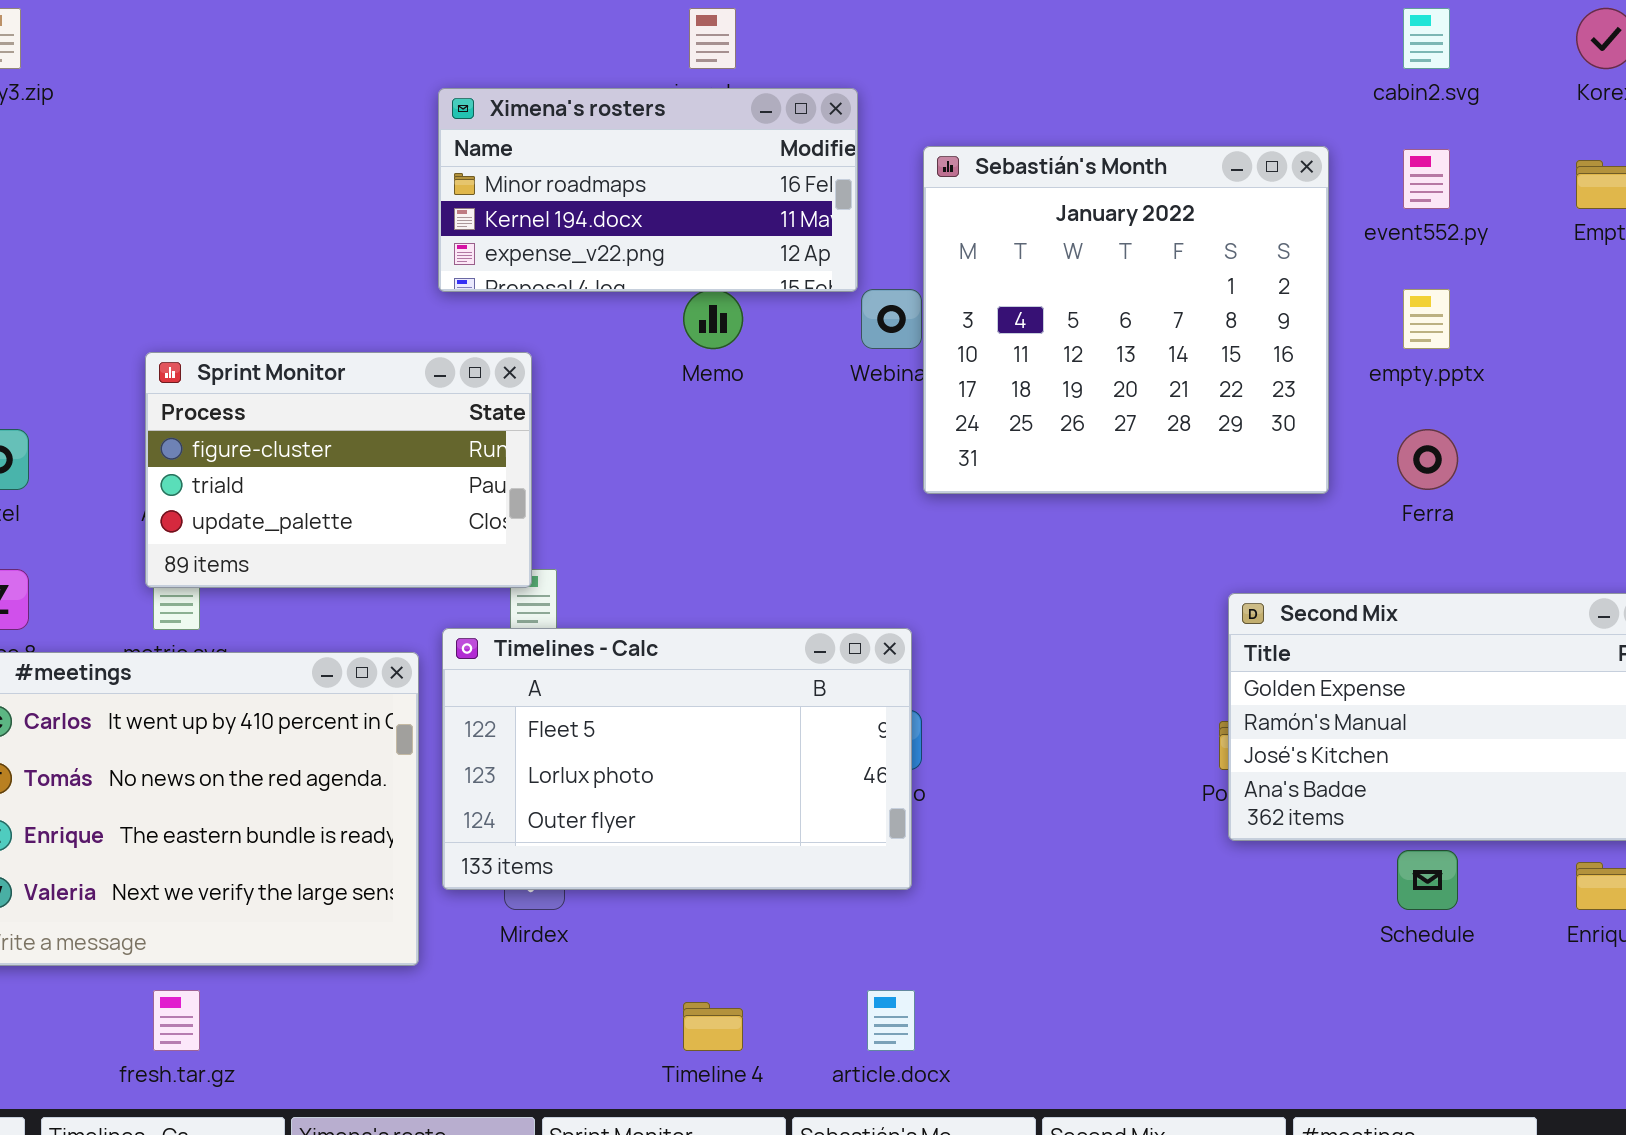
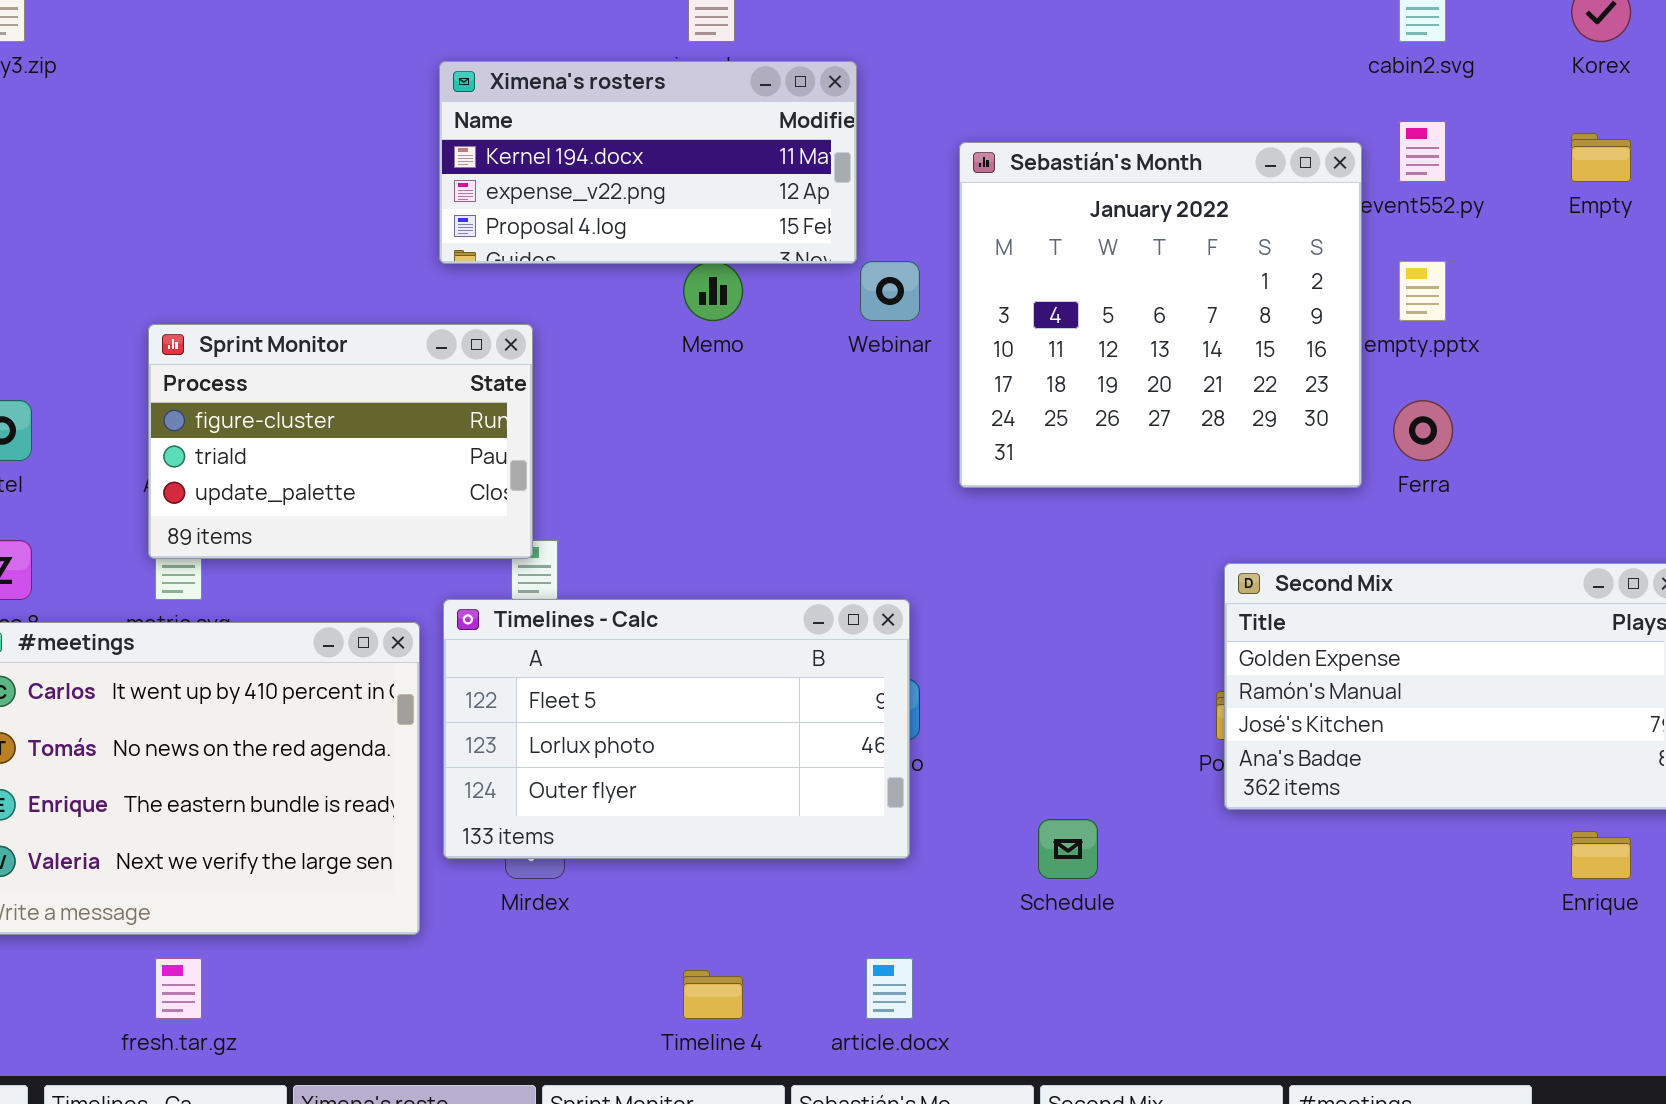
Ximena's rosters: [438,88,858,292] -> [439,61,857,264], scrolled down 1 row
Sebastián's Month: [923,146,1329,494] -> [959,142,1362,488], moved
Schedule: [1397,850,1458,910] -> [1038,819,1098,879], moved

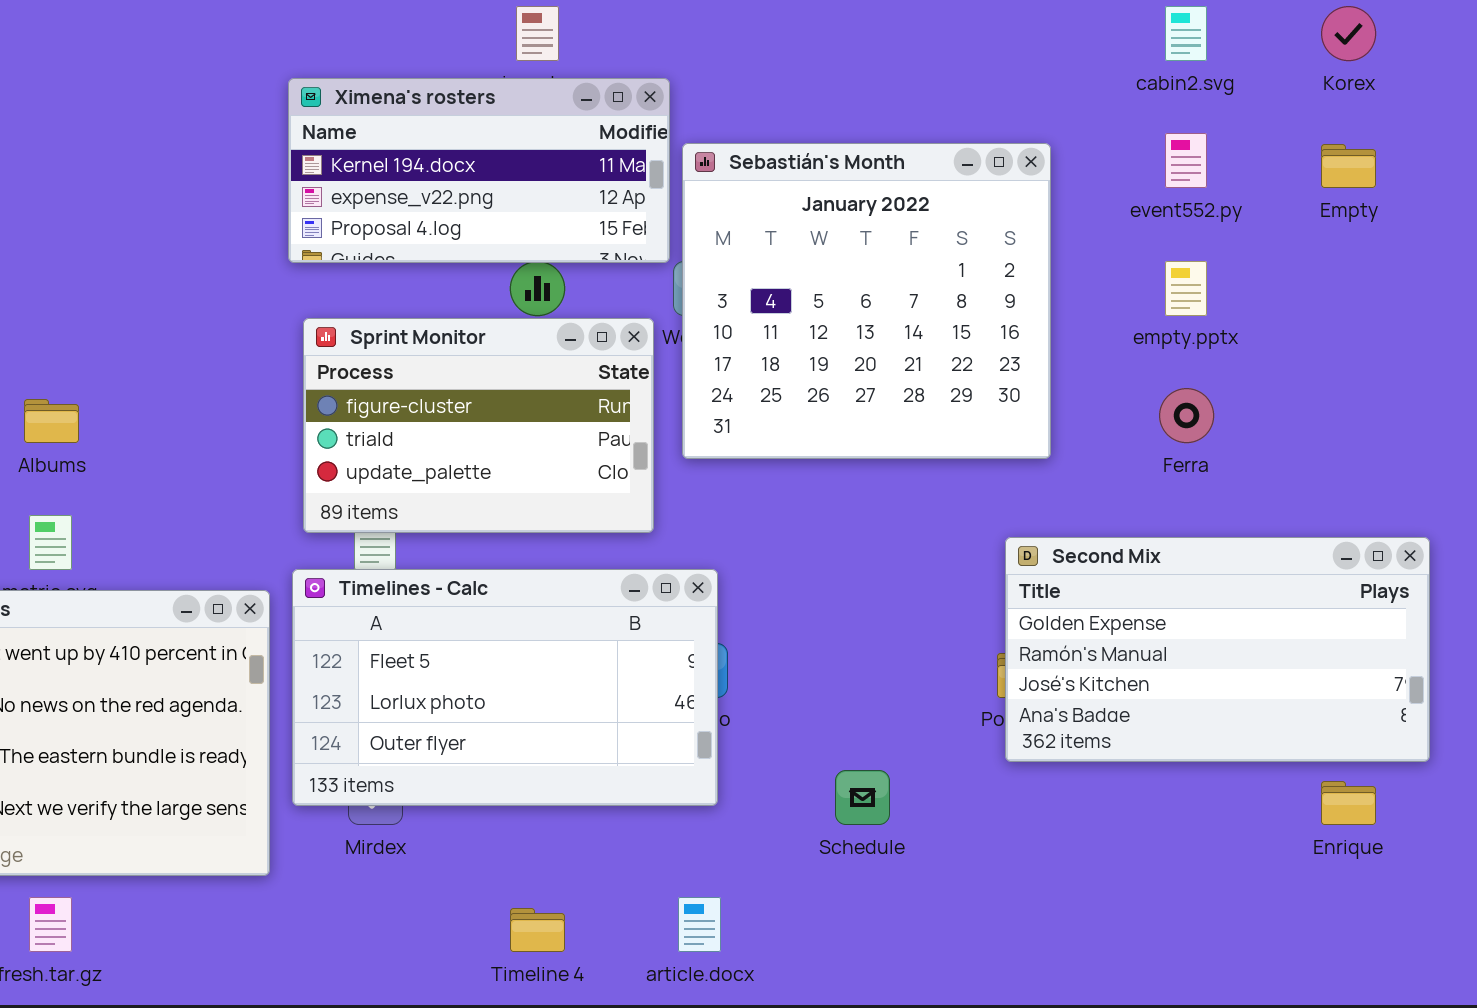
Sebastián's Month: [959,142,1362,488] -> [682,143,1051,459], moved
Sprint Monitor: [148,324,533,559] -> [303,318,654,533], moved

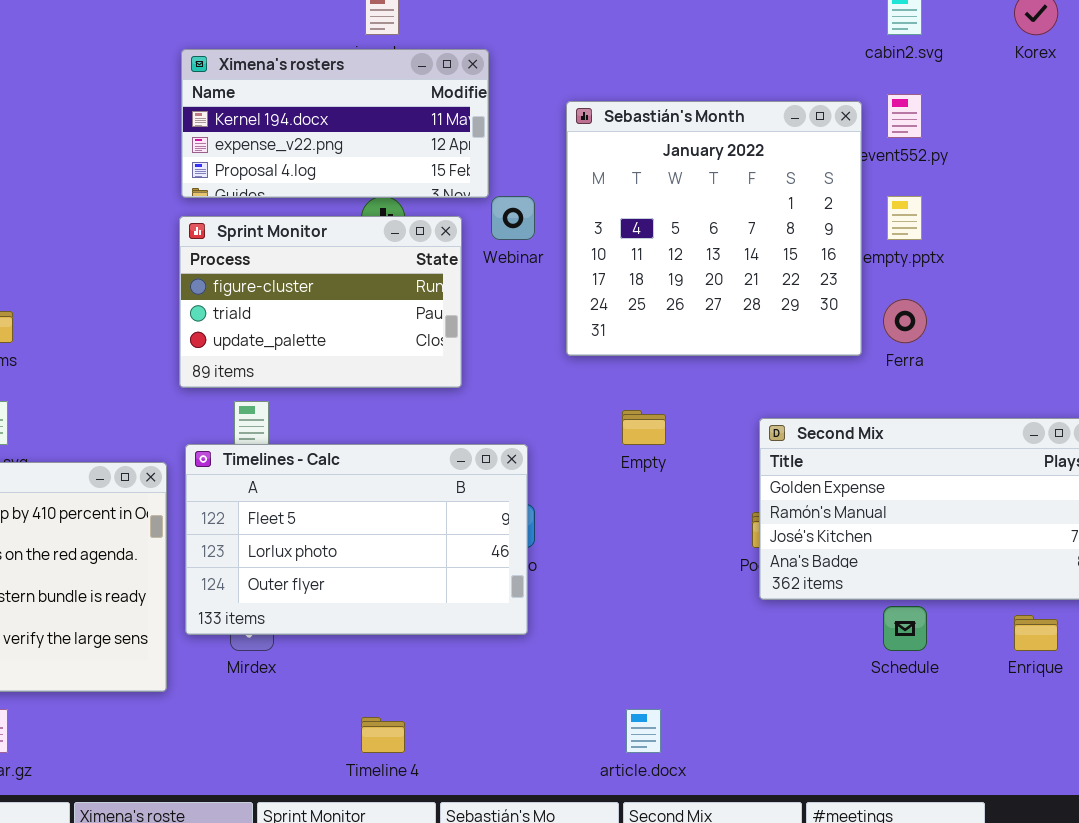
Sebastián's Month: [682,143,1051,459] -> [566,101,862,356], moved
Empty: [1321,144,1376,188] -> [622,410,666,445], moved
Sprint Monitor: [303,318,654,533] -> [179,216,462,388], moved
Schedule: [835,770,890,825] -> [883,606,927,651], moved
article.docx: [678,897,721,952] -> [626,709,661,753], moved

